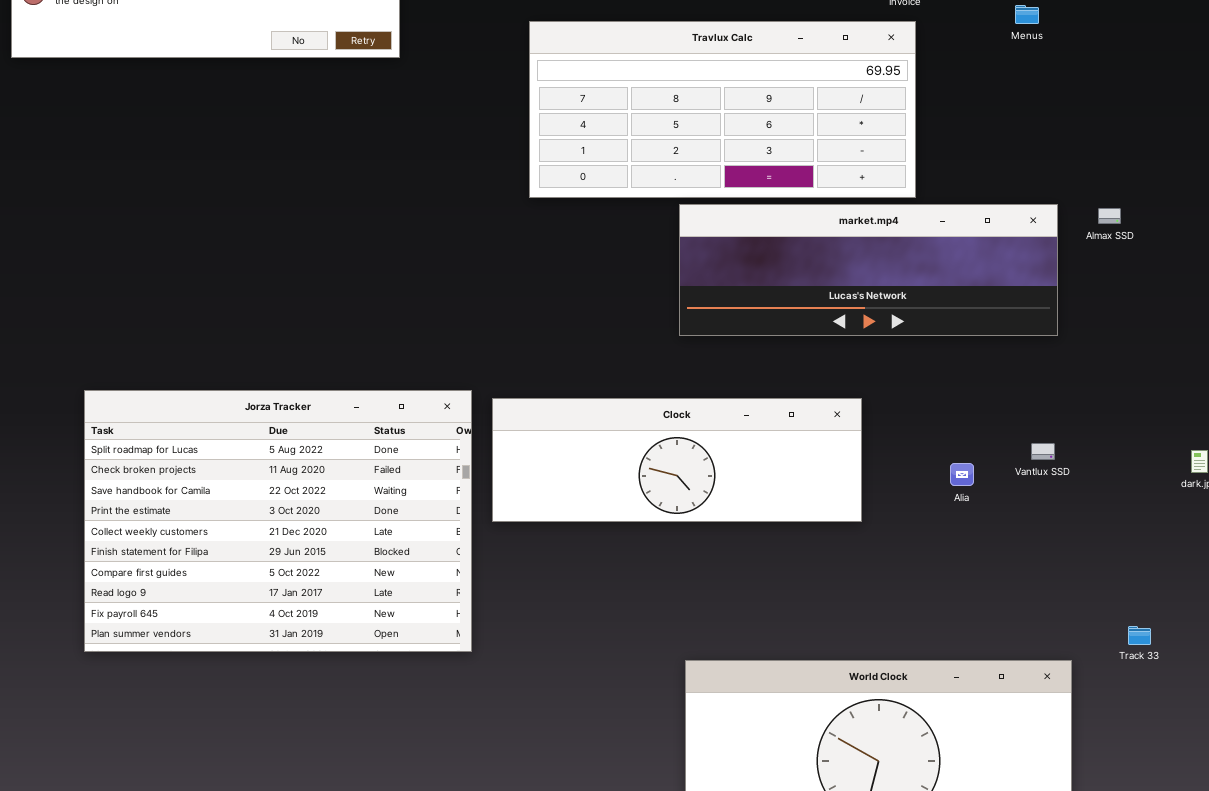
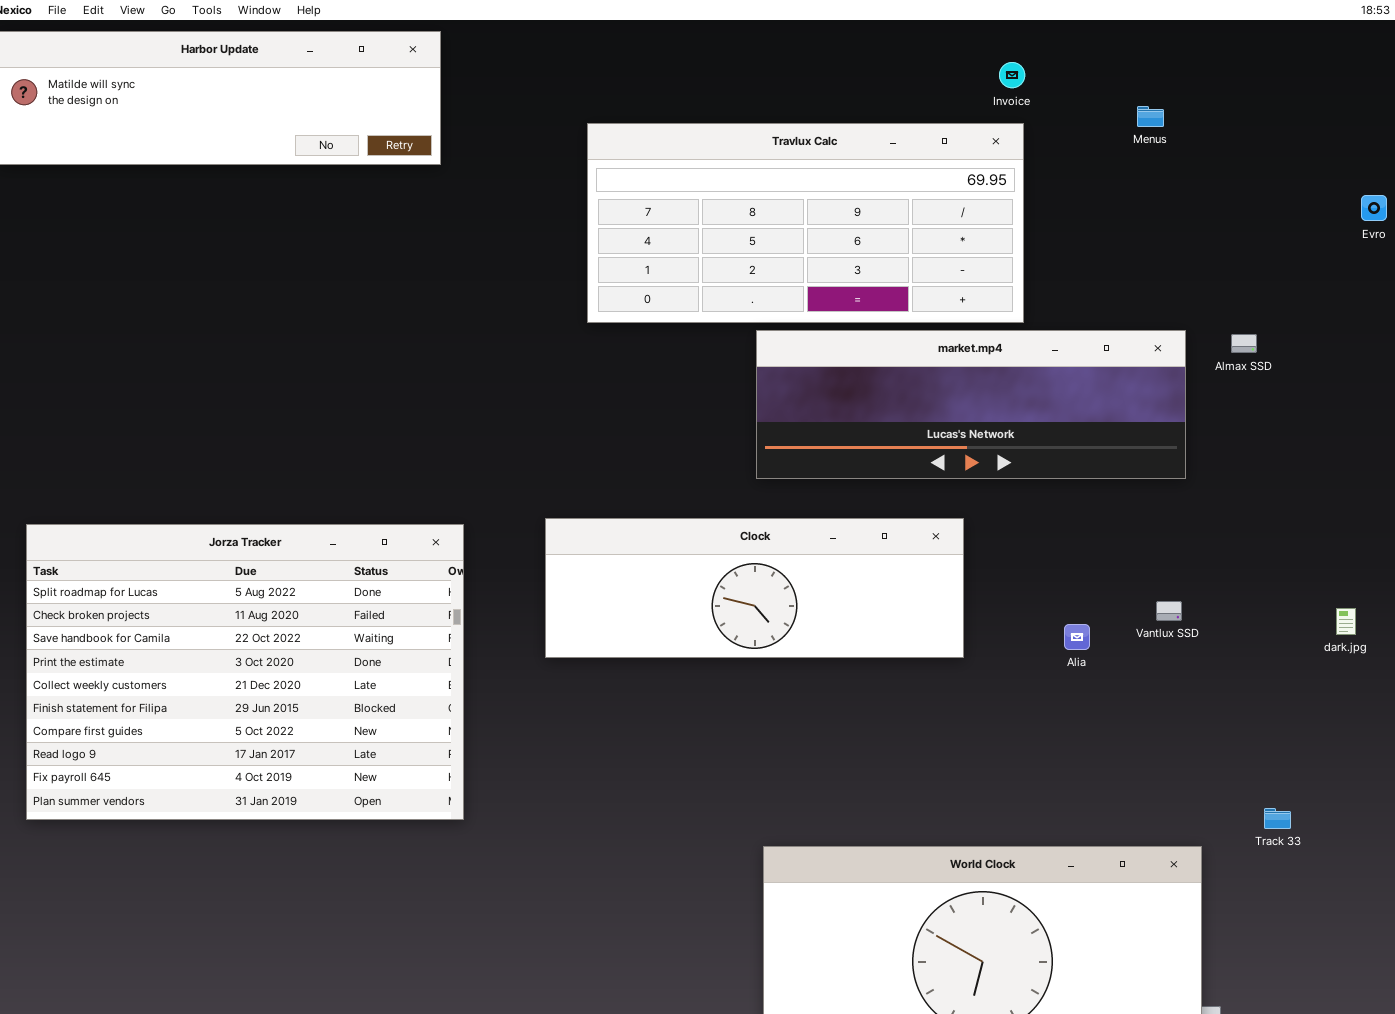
Jorza Tracker: [84,390,472,652] -> [26,524,464,820], moved
Clock: [492,398,862,522] -> [545,518,964,658], moved

